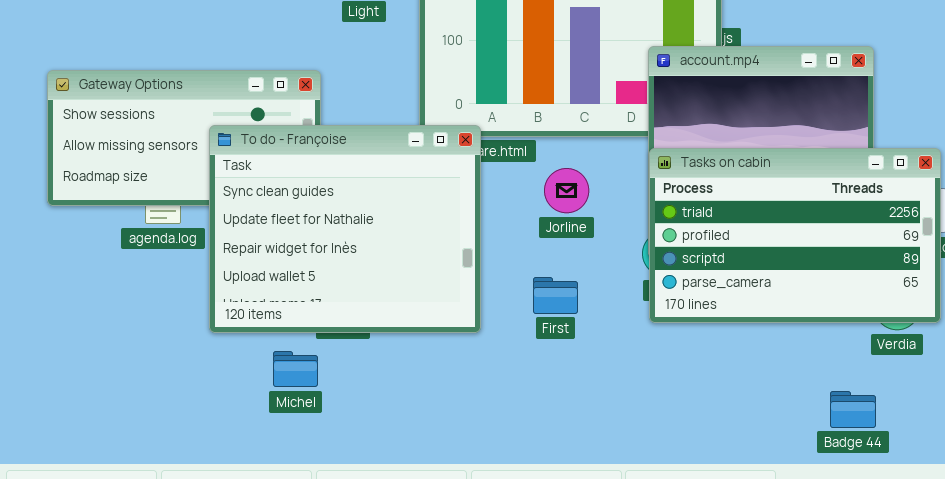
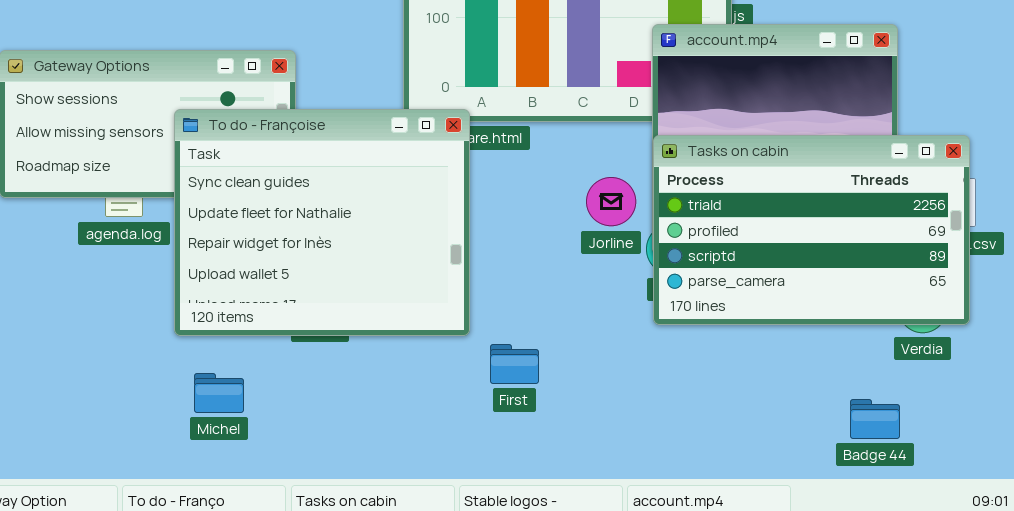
Jorline: [544,168,589,213] -> [586,177,636,226], moved
First: [533,277,578,314] -> [490,344,539,384], moved
Michel: [273,351,318,387] -> [194,373,244,413], moved

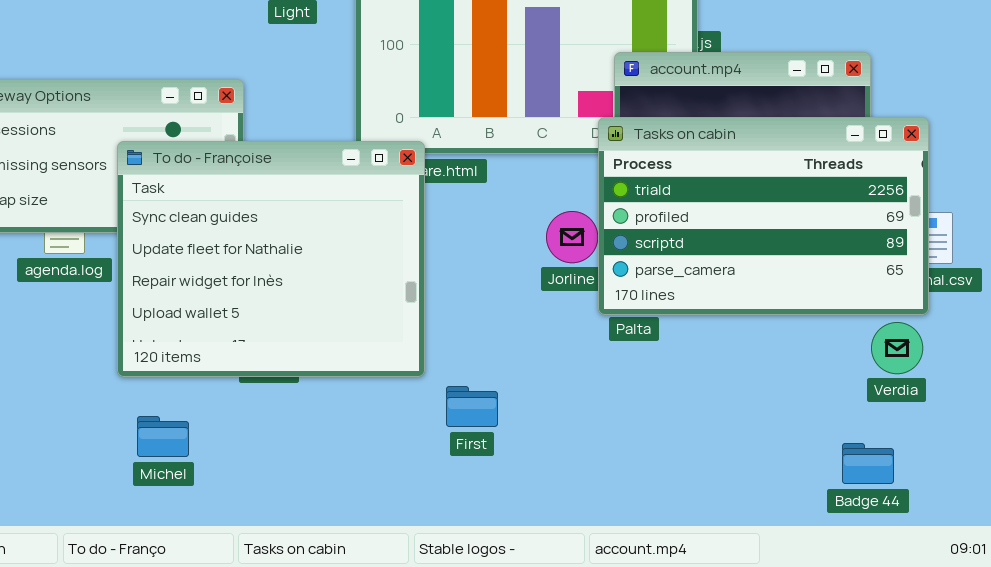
Tasks on cabin: [653,135,970,325] -> [598,117,929,315], moved
Badge 44: [850,399,900,439] -> [842,443,894,484], moved

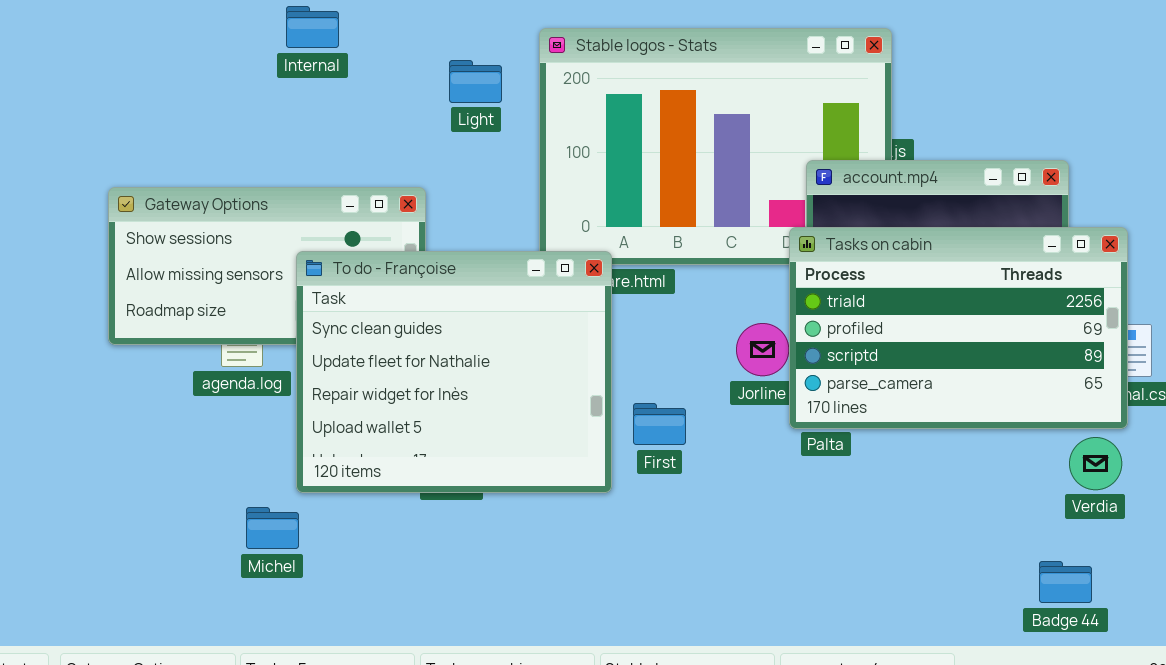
First: [446,386,498,427] -> [633,403,686,445], moved
Michel: [137,416,189,457] -> [246,507,299,549], moved

